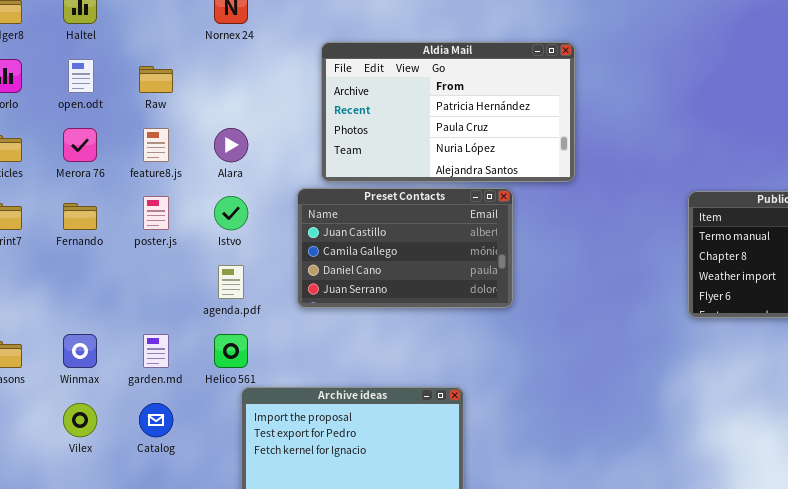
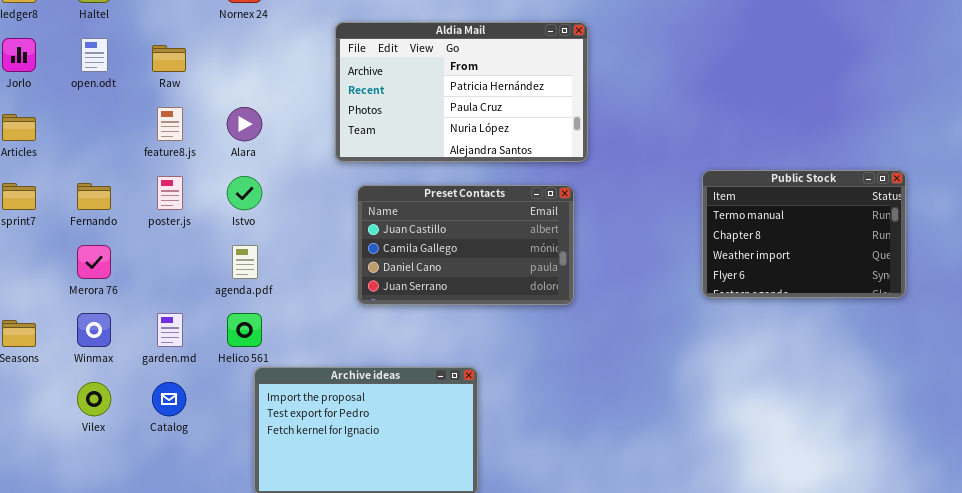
Merora 76: [63,128,97,162] -> [77,245,111,279], moved
Preset Contacts: [297,188,513,308] -> [357,185,574,305], moved

